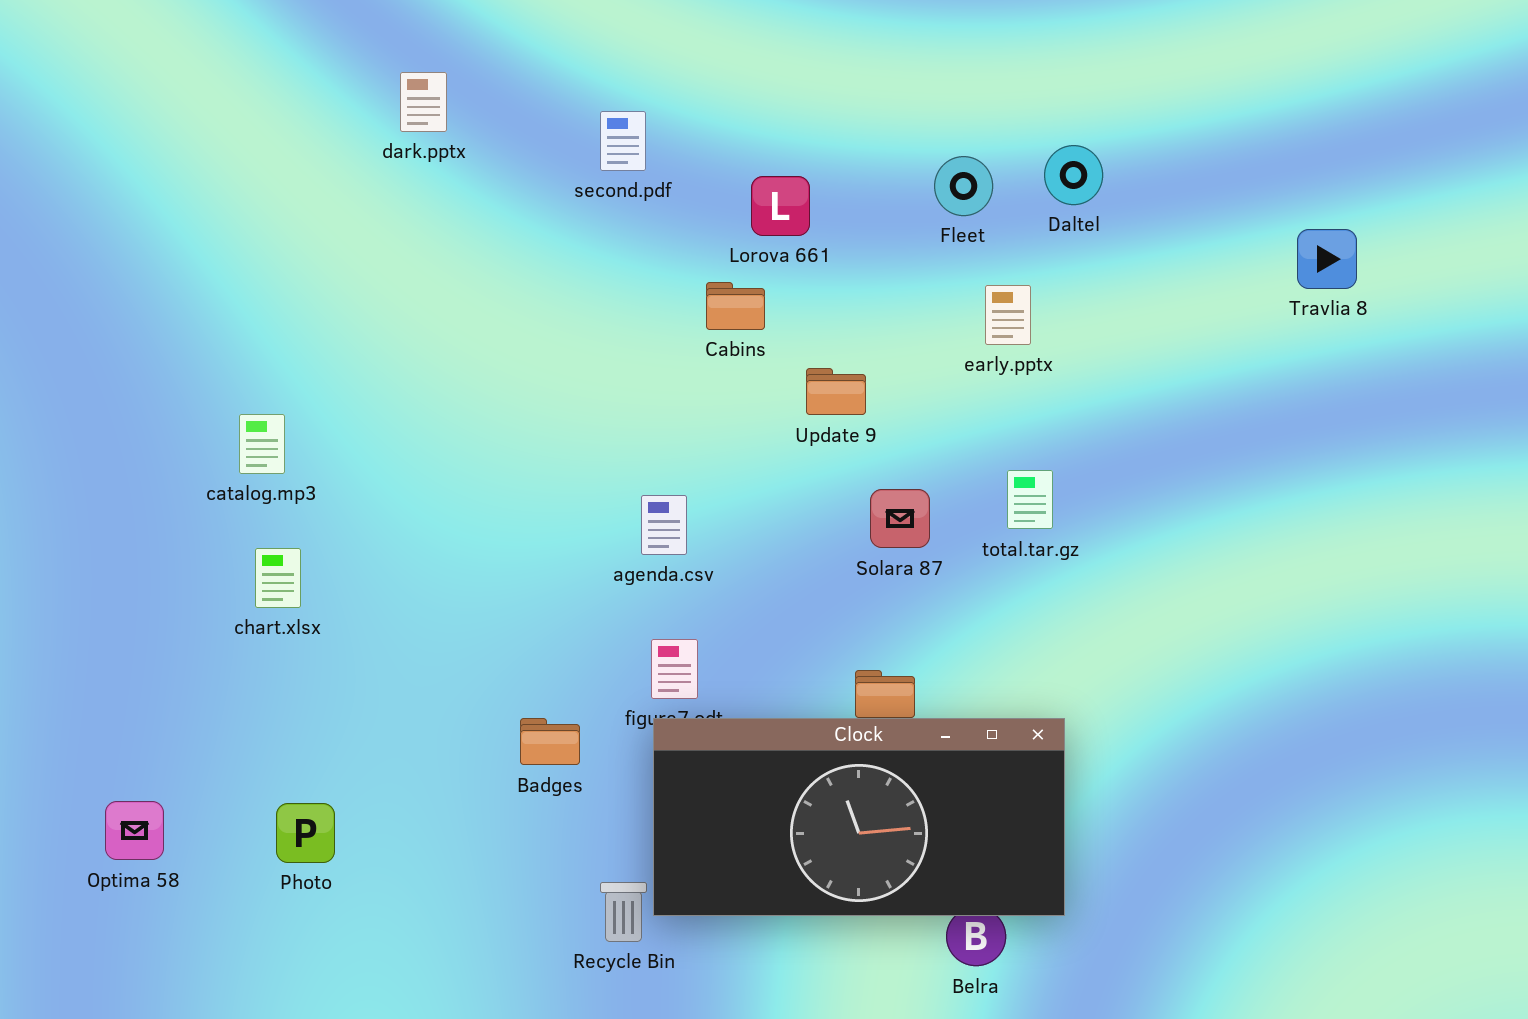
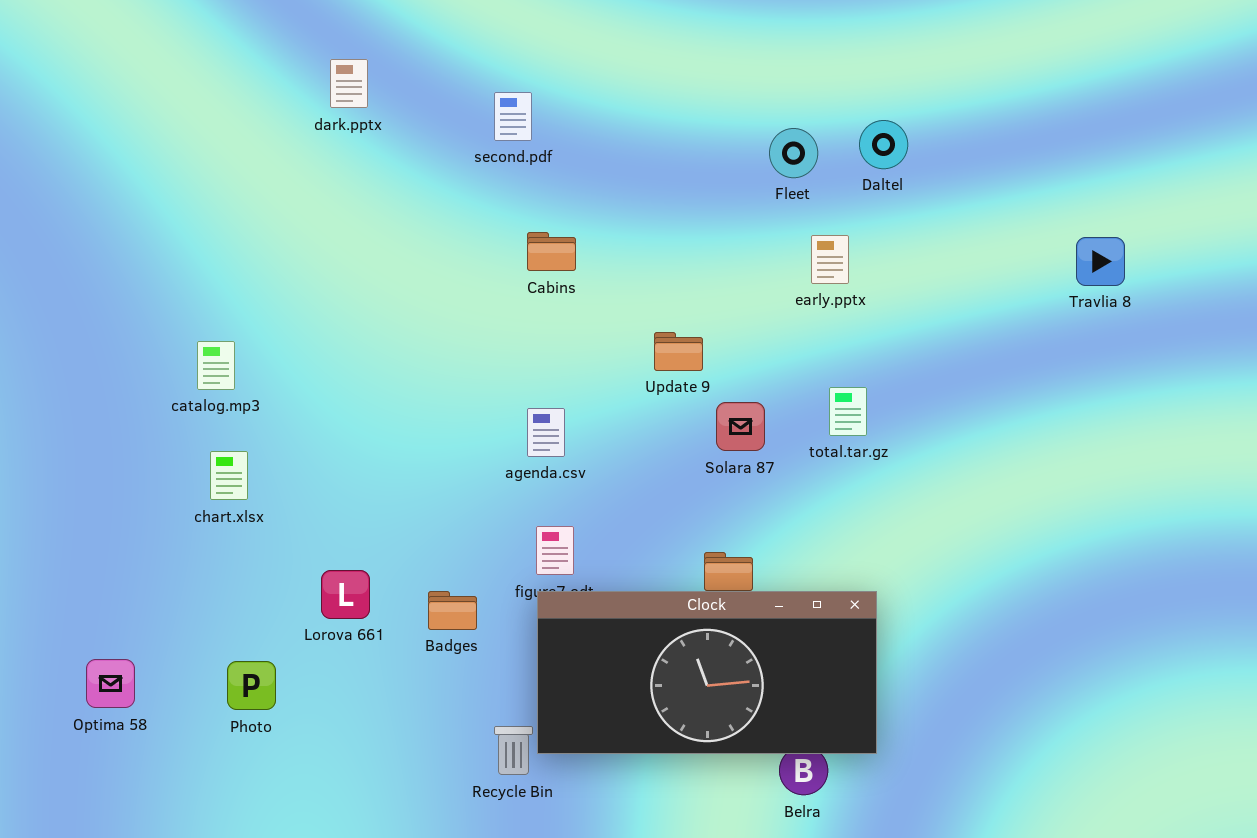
Lorova 661: [751,176,810,236] -> [321,570,370,619], moved
Travlia 8: [1297,229,1357,289] -> [1076,237,1125,286], moved
Cabins: [706,282,765,330] -> [527,232,576,271], moved
Update 9: [806,368,866,415] -> [654,332,703,371], moved

